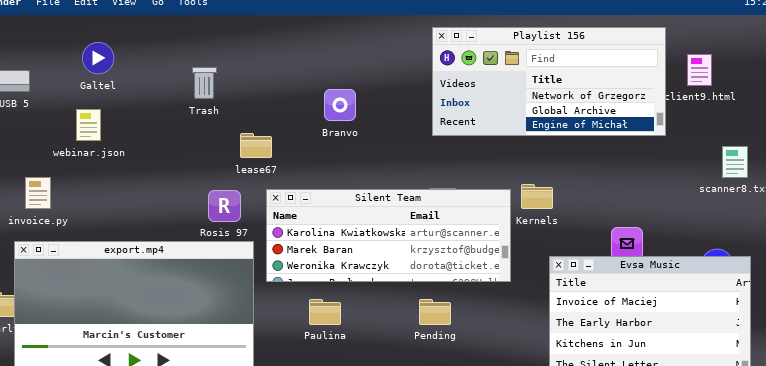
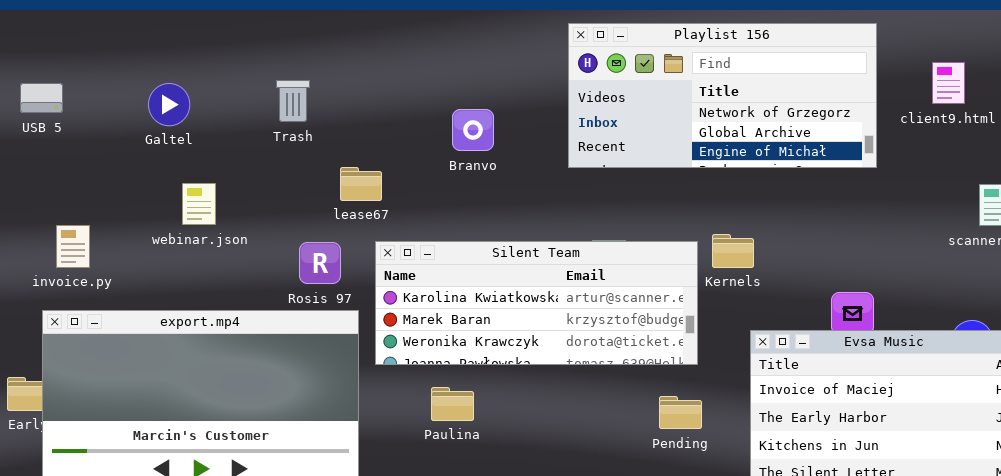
Playlist 156: [432,27,666,136] -> [568,23,877,168], moved
Galtel: [82,42,114,74] -> [148,83,190,126], moved
webinar.json: [76,109,101,141] -> [182,183,216,225], moved
Pending: [419,299,451,325] -> [659,396,702,429], moved

